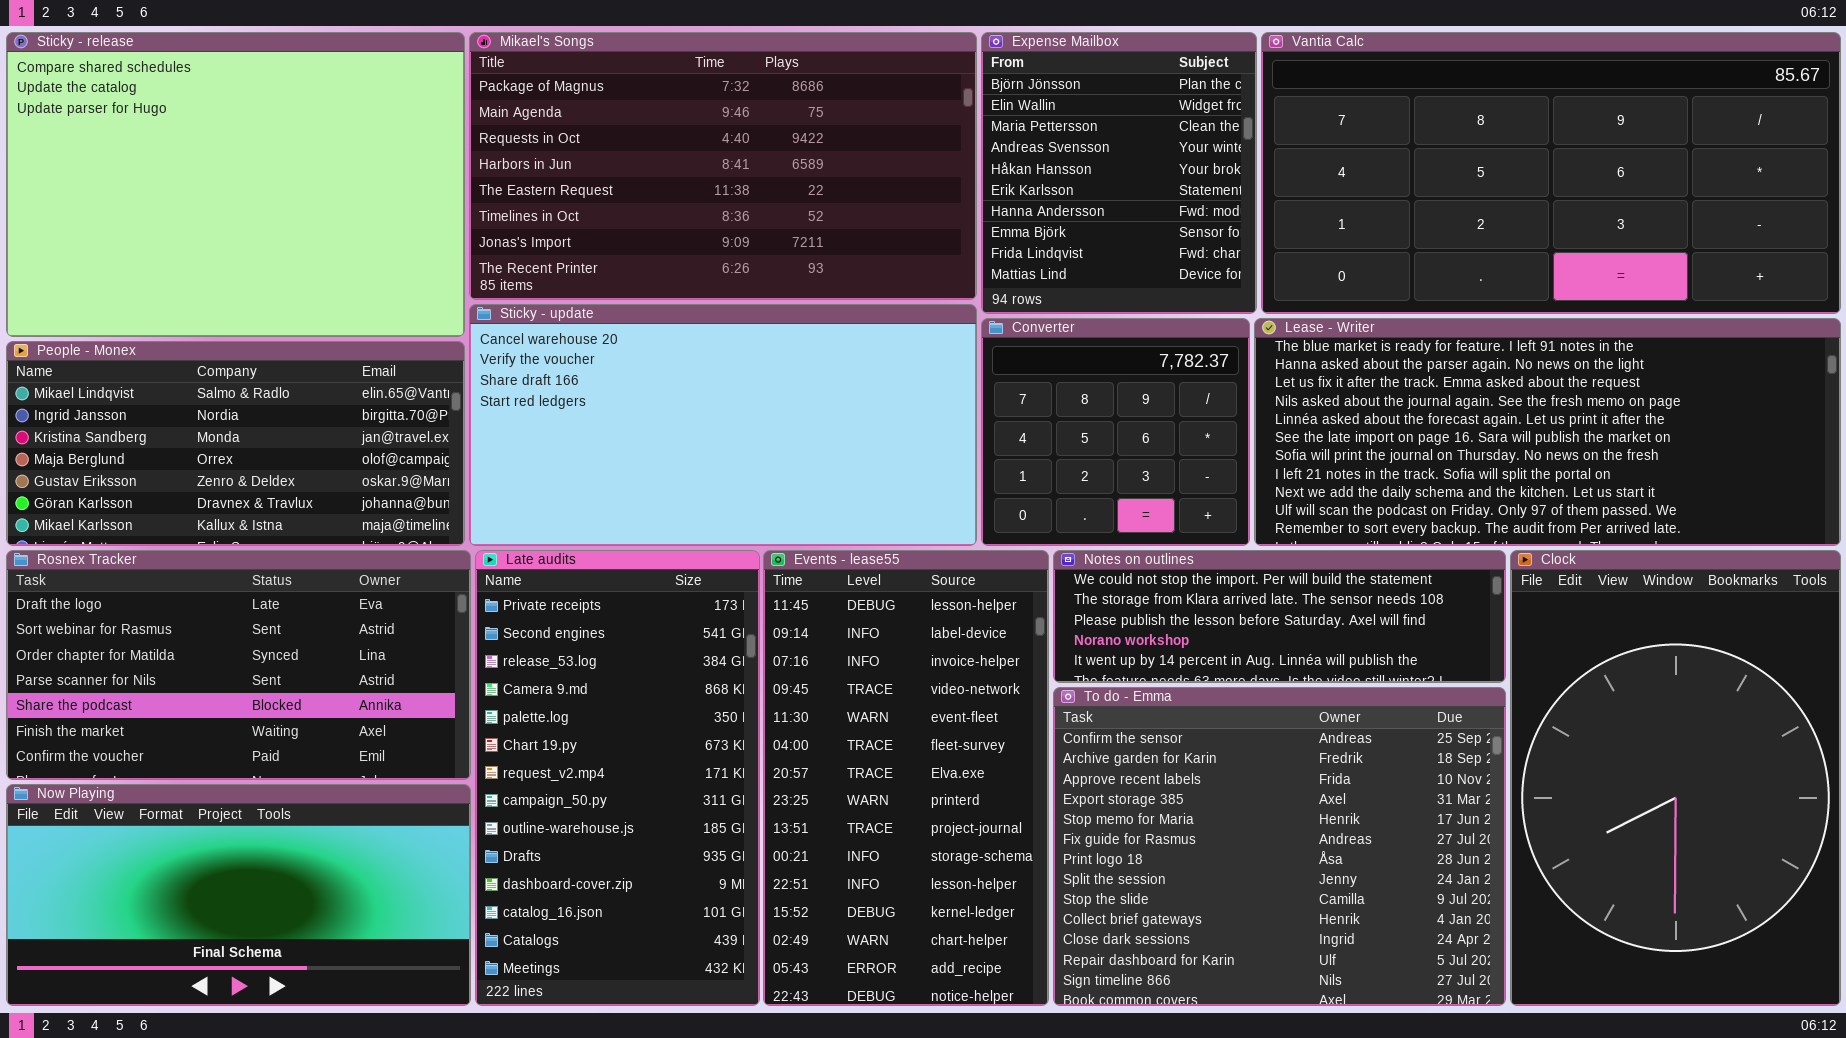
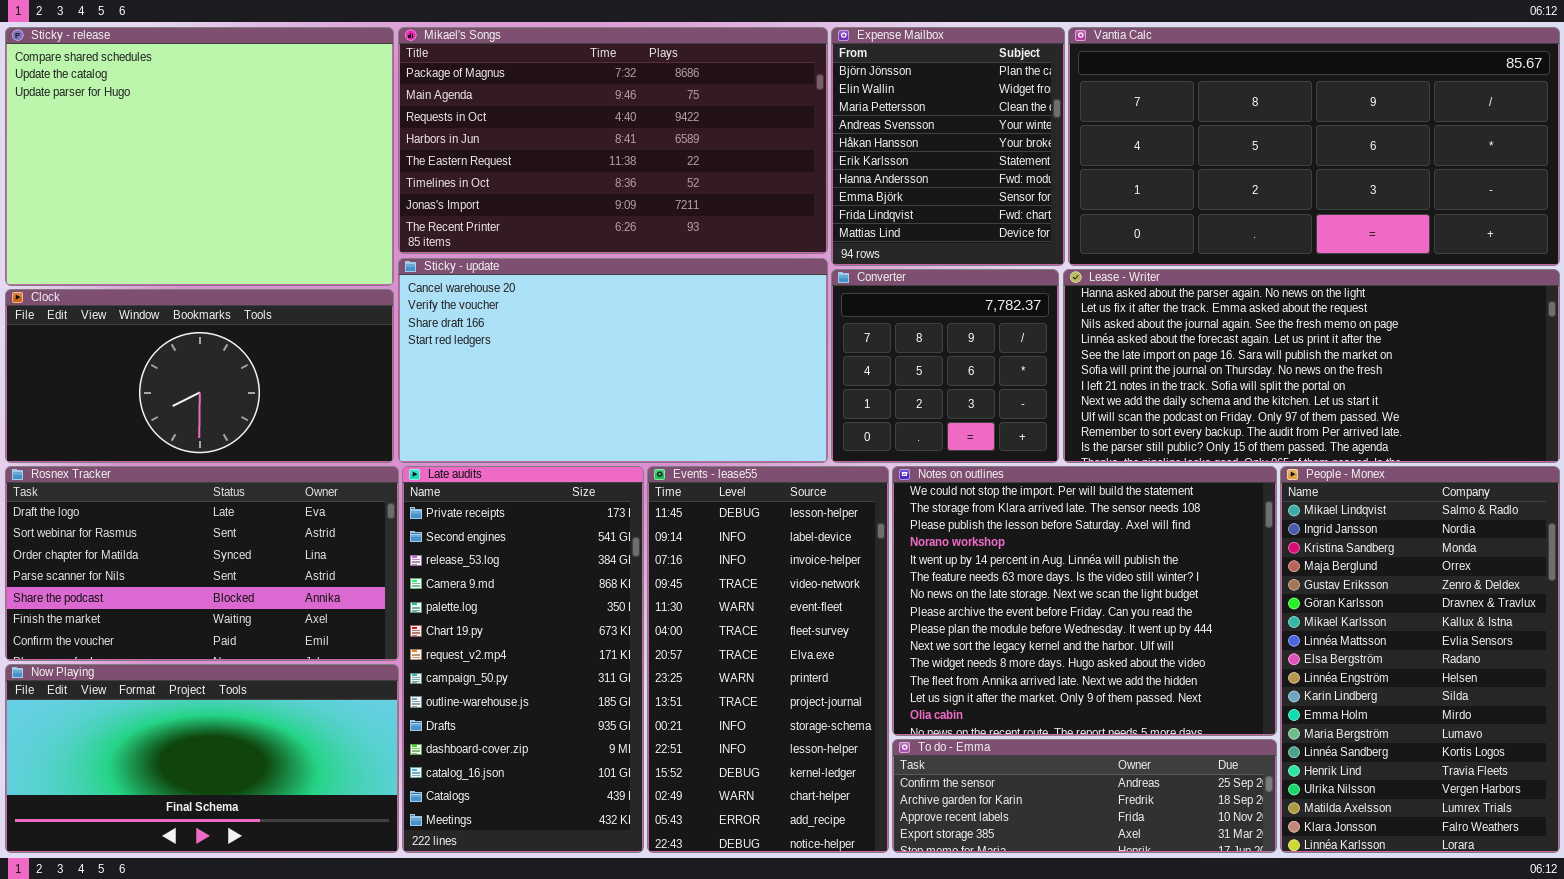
Lease - Writer: [1254,318,1841,546] -> [1063,269,1560,463], scrolled down 1 row
People - Monex: [6,341,465,546] -> [1280,466,1560,853], moved, resized
Notes on outlines: [1053,550,1506,683] -> [892,466,1277,736], resized
Clock: [1510,550,1841,1006] -> [5,289,394,463], moved, resized
To do - Emma: [1053,687,1506,1006] -> [892,739,1277,853], resized

